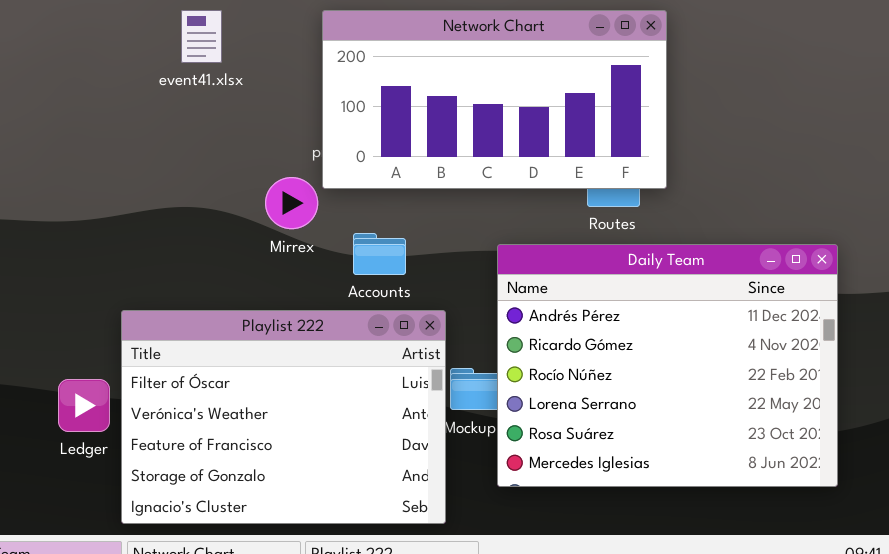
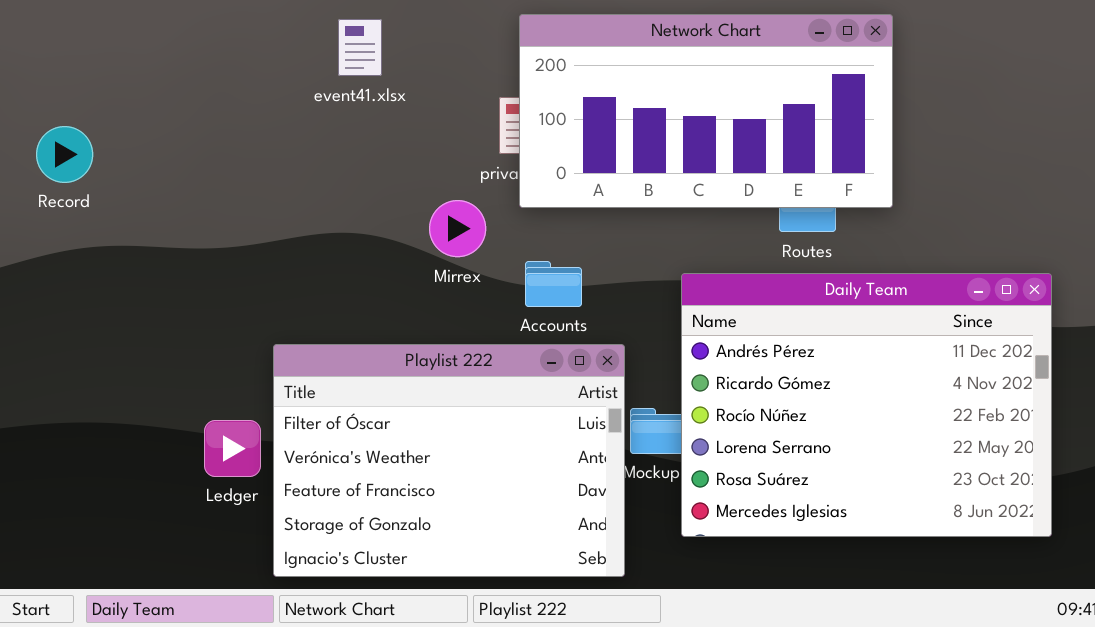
Network Chart: [322,10,667,189] -> [519,14,893,208], moved

